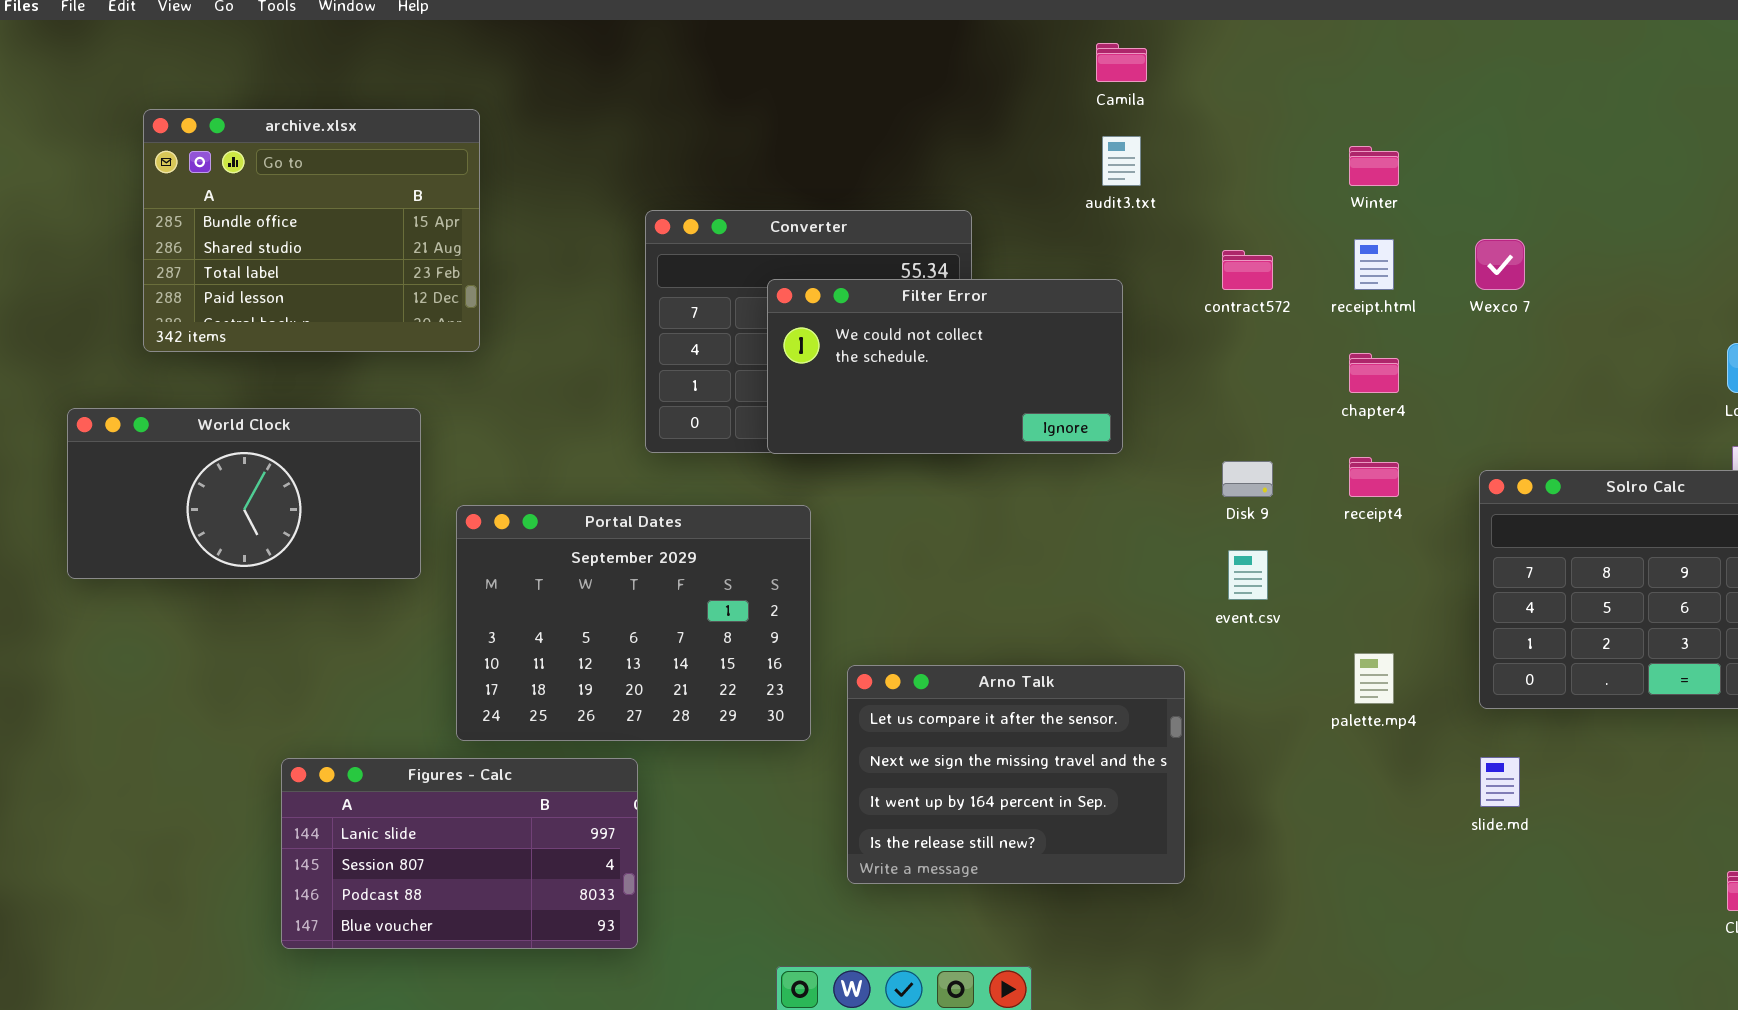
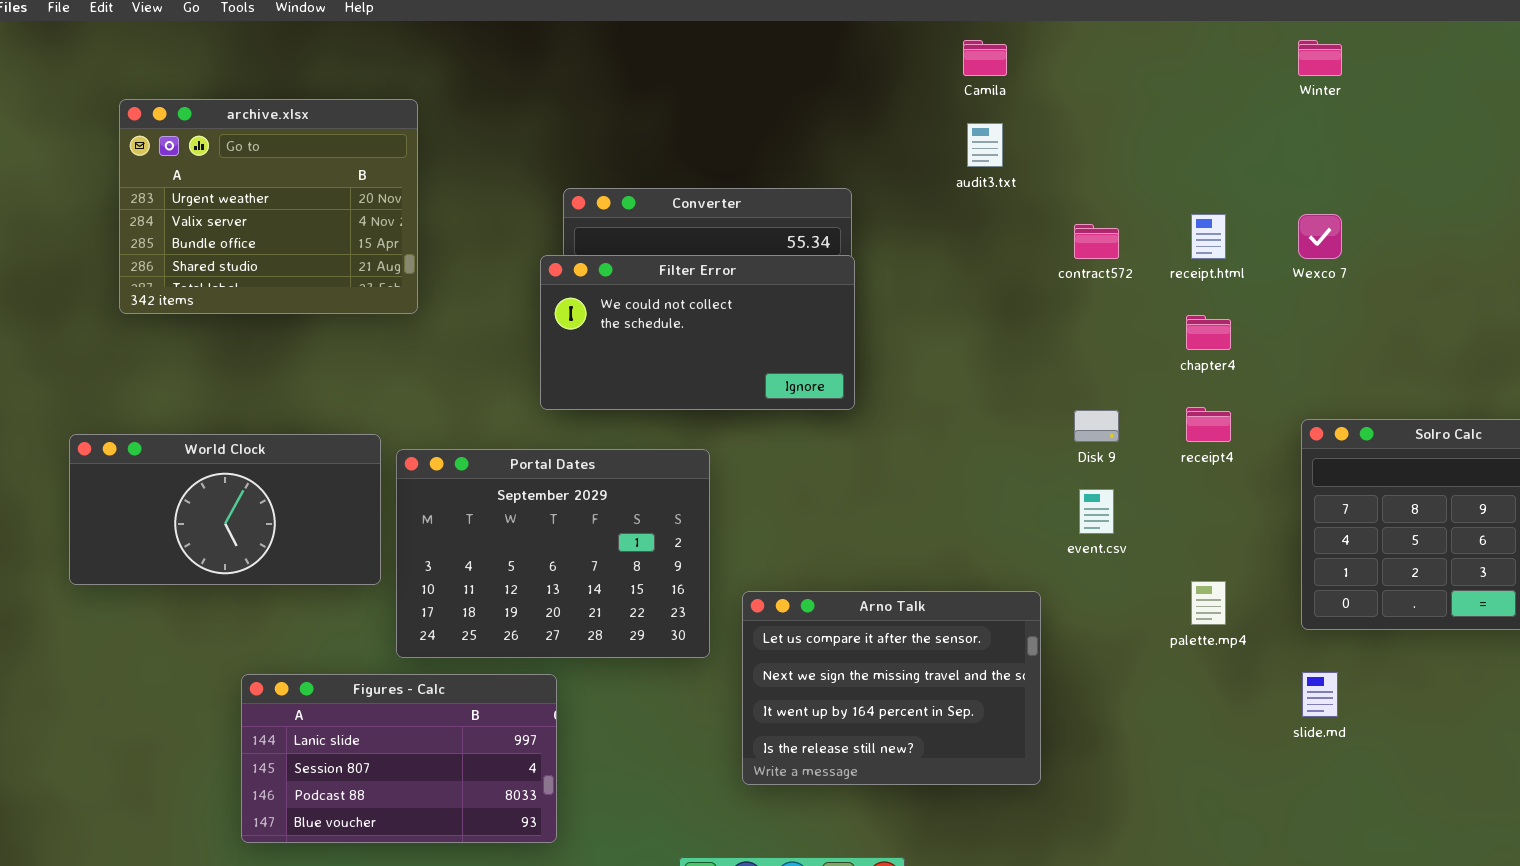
archive.xlsx: [143,109,480,352] -> [119,99,418,314], scrolled up 2 rows
Winter: [1349,146,1399,186] -> [1298,40,1342,76], moved
Filter Error: [767,279,1123,454] -> [540,255,855,410], moved
World Clock: [67,408,421,579] -> [69,434,381,585], moved

